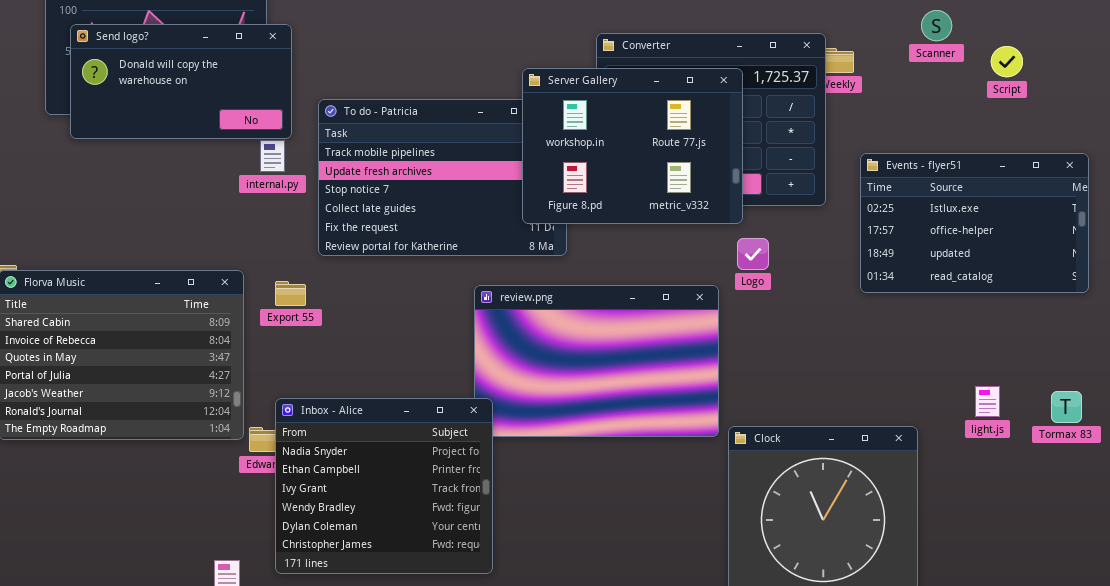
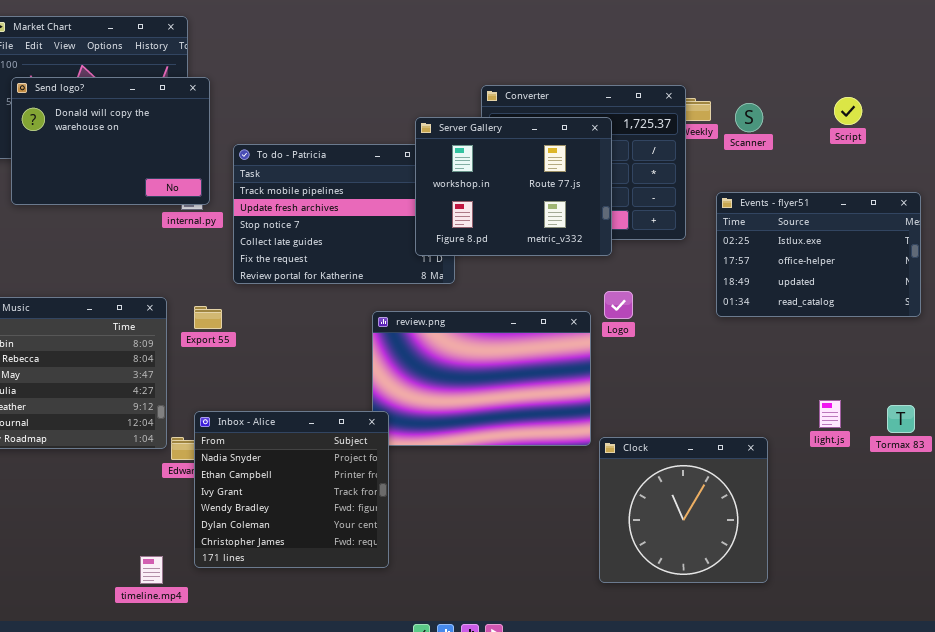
Scanner: [921,10,952,41] -> [735,103,763,132], moved
Send logo?: [70,24,292,139] -> [11,77,210,205], resized
Logo: [737,238,769,270] -> [604,291,633,319], moved

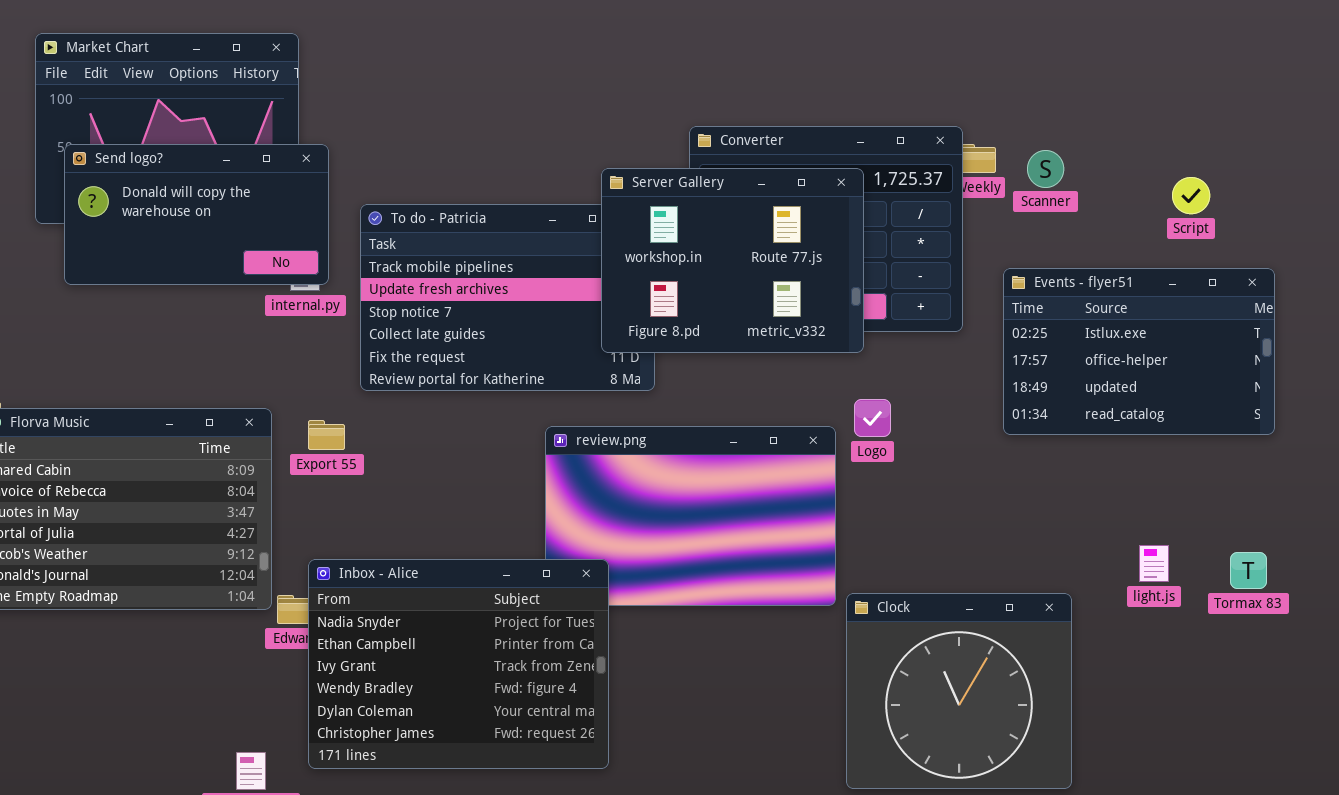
Send logo?: [11,77,210,205] -> [64,144,329,285], resized
Script: [834,97,862,125] -> [1172,177,1210,214], moved
Inbox - Alice: [194,411,389,568] -> [308,559,609,769], resized

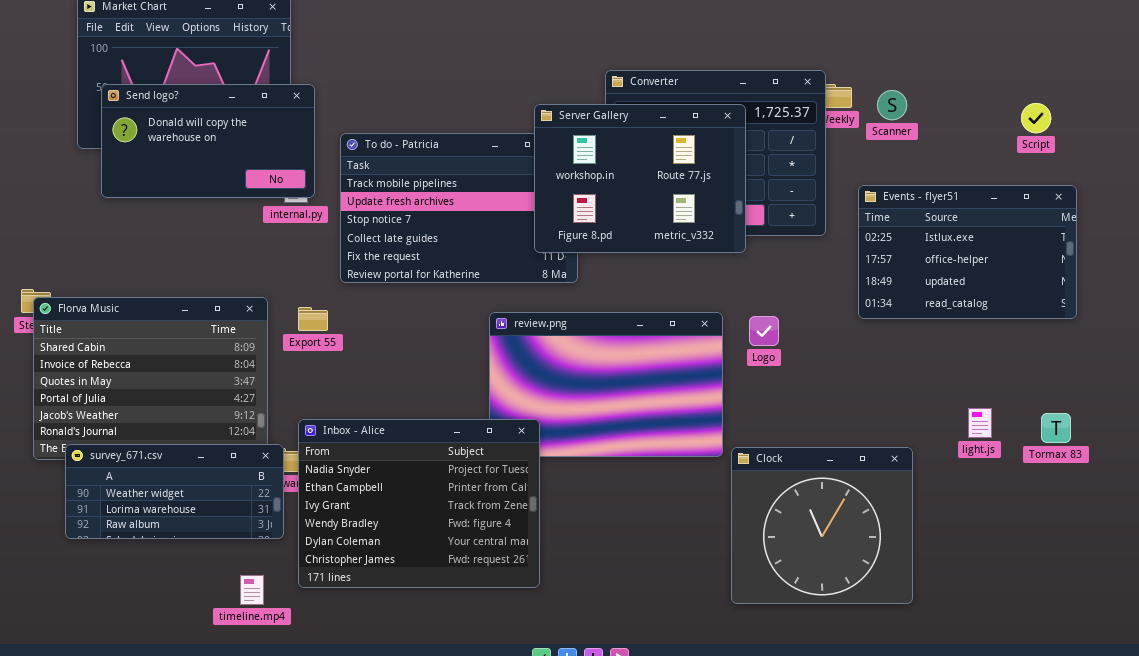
Script: [1172,177,1210,214] -> [1021,103,1051,133], moved
Logo: [854,399,891,437] -> [749,316,779,346], moved
survey_671.csv: none -> [65,444,284,539], opened

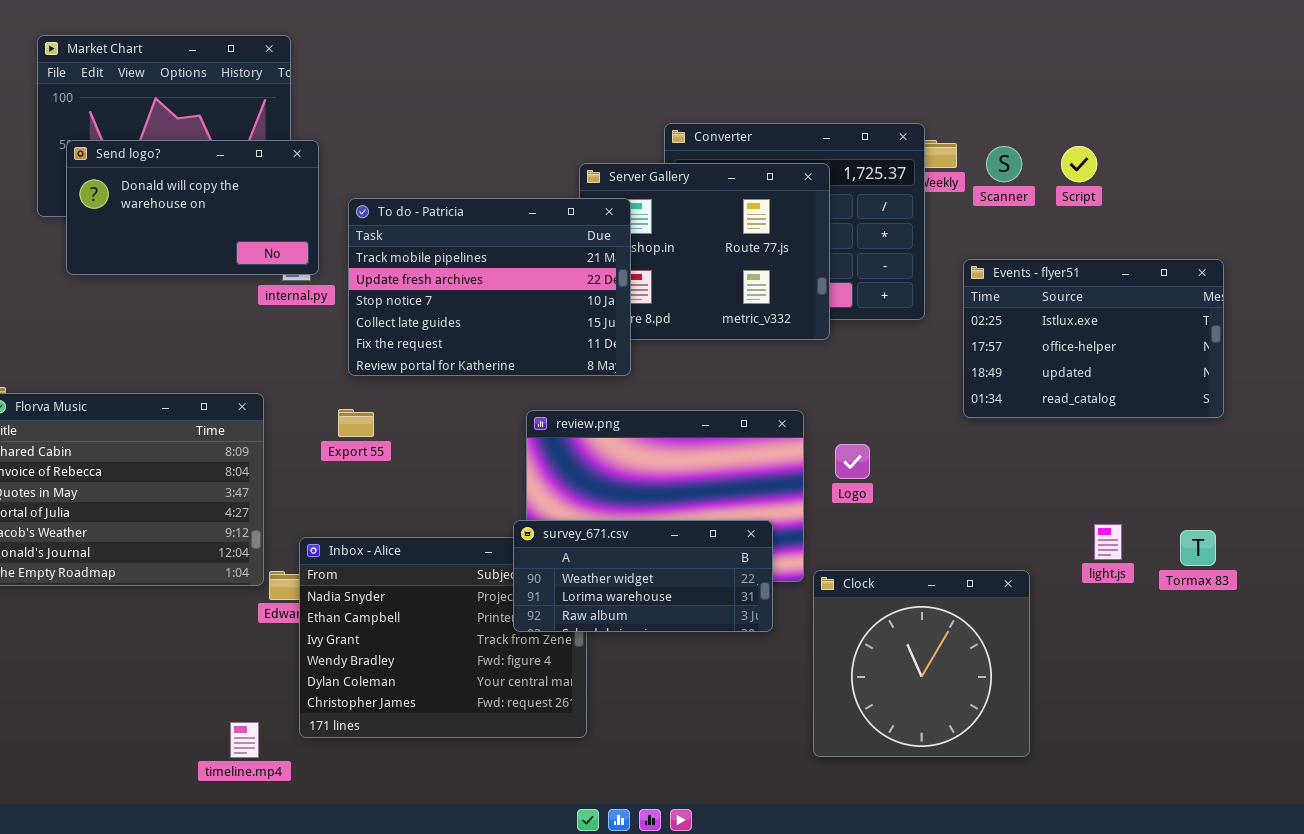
Script: [1021,103,1051,133] -> [1061,146,1097,182], moved
To do - Patricia: [340,133,578,283] -> [348,198,631,376], raised
Export 55: [298,307,328,331] -> [338,409,374,437], moved
Logo: [749,316,779,346] -> [835,444,870,479], moved
survey_671.csv: [65,444,284,539] -> [513,520,773,632], moved

